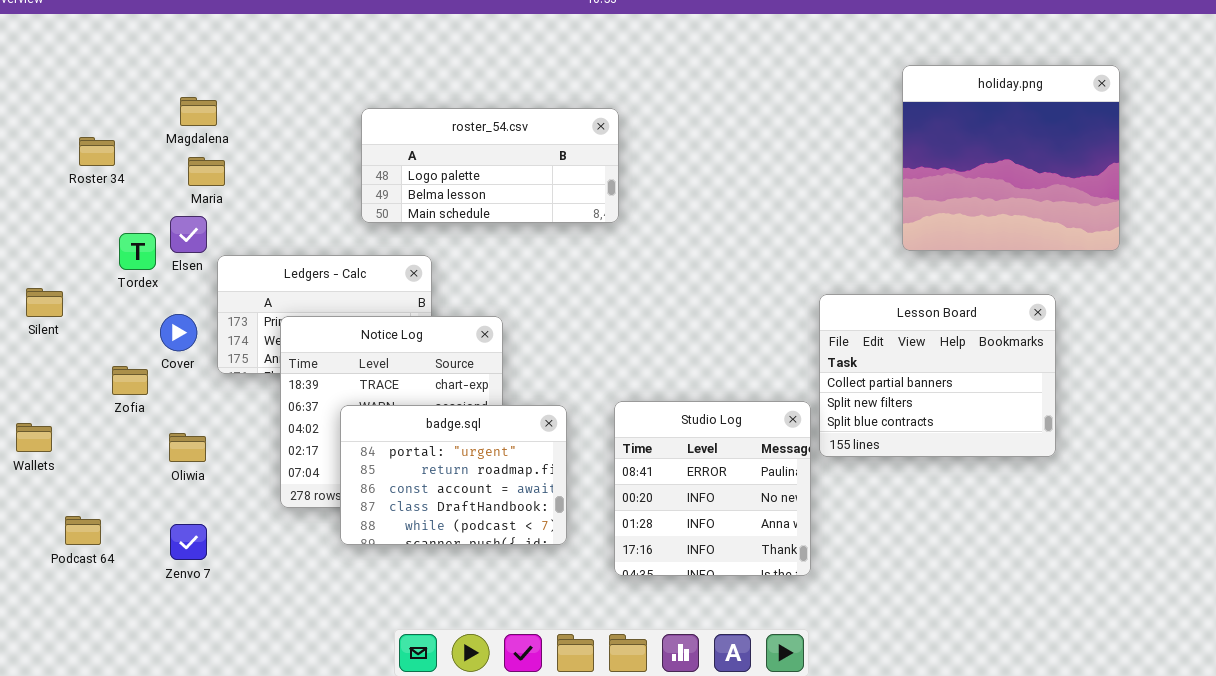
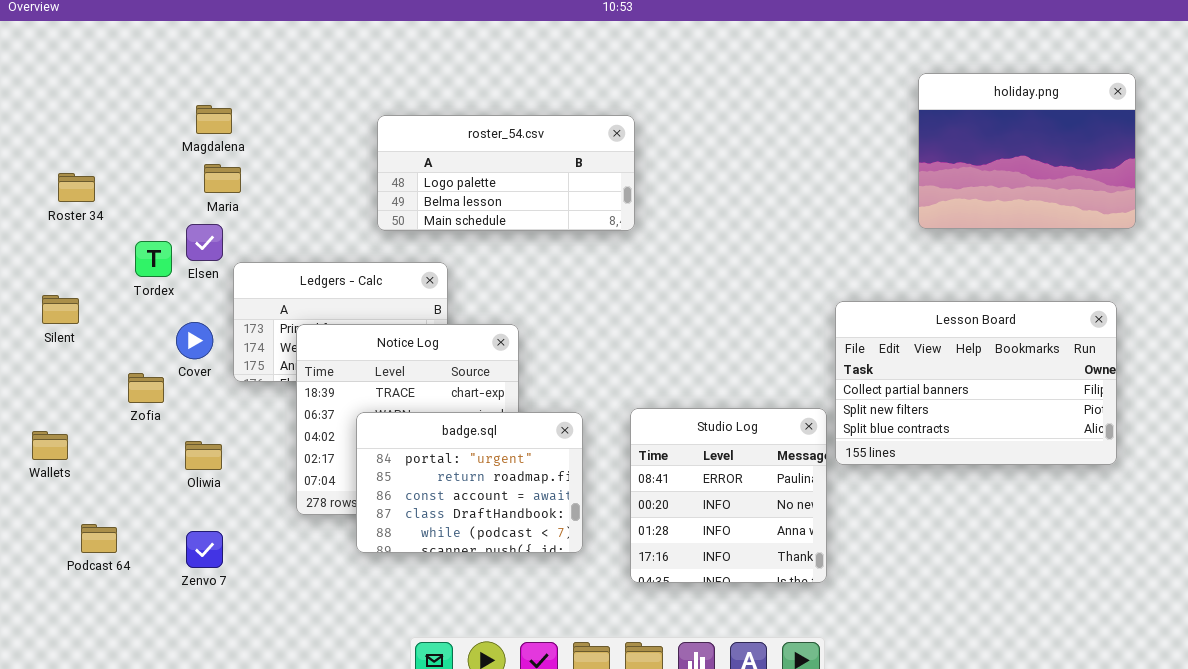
holiday.png: [902,65,1120,251] -> [918,73,1136,229], resized
Roster 34: [79,137,115,166] -> [58,173,95,202], moved
Lesson Board: [819,294,1056,457] -> [835,301,1117,465], resized

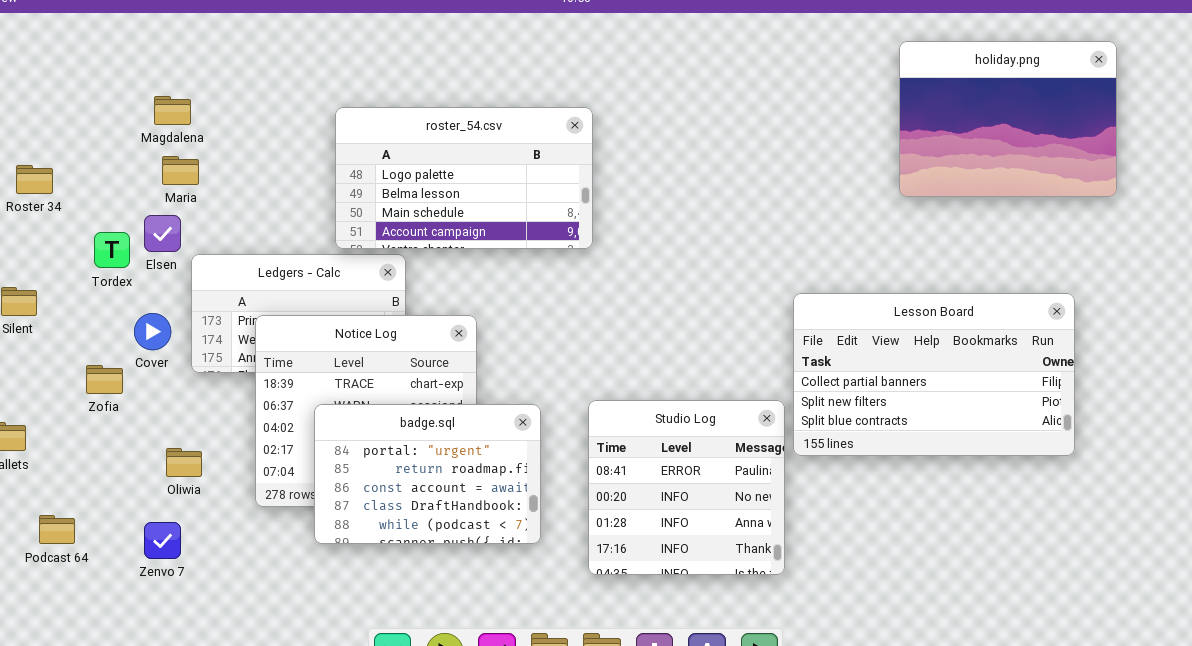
holiday.png: [918,73,1136,229] -> [899,41,1117,197], moved
roster_54.csv: [377,115,635,231] -> [335,107,593,249], resized
Oliwia: [185,441,222,470] -> [166,448,202,477], moved

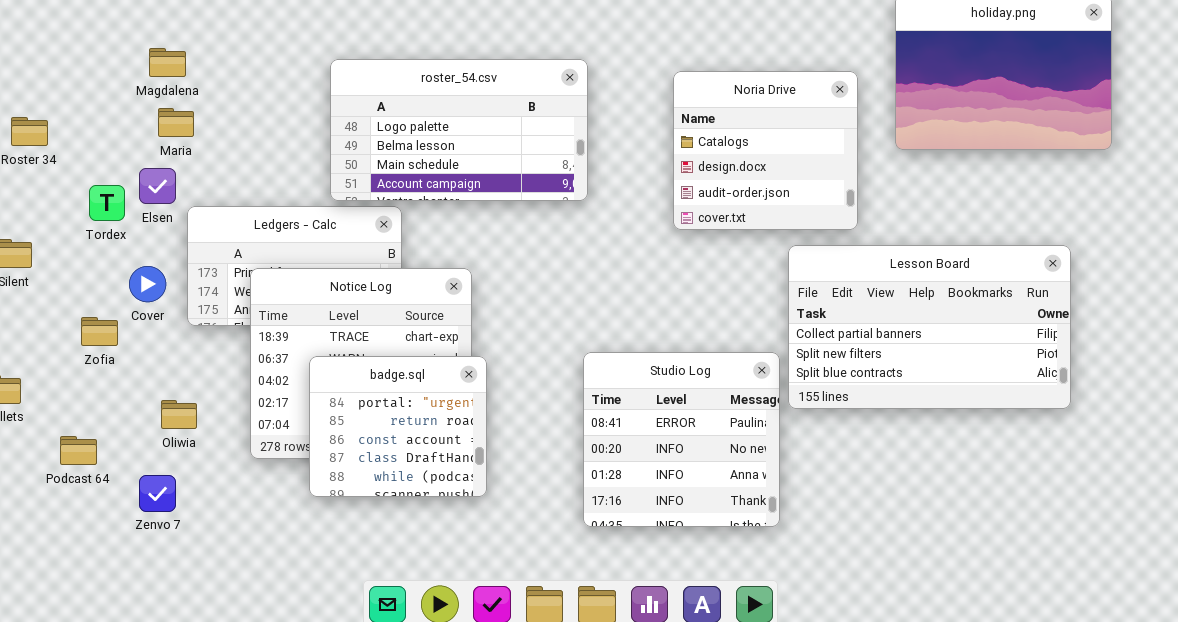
Noria Drive: none -> [673,71,858,230], opened
badge.sql: [314,404,541,544] -> [309,356,487,497], resized
Podcast 64: [39,515,75,544] -> [60,436,97,465], moved

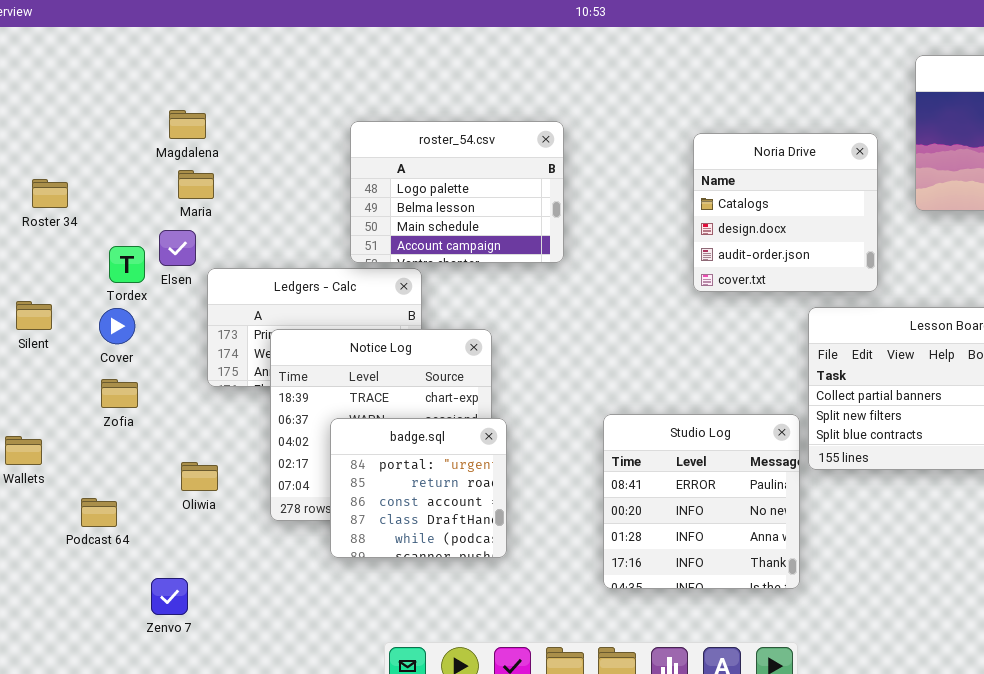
roster_54.csv: [330,59,588,201] -> [350,121,564,263], resized
Cover: [129,266,166,302] -> [99,308,135,344], moved
Zenvo 7: [139,475,176,512] -> [151,578,188,615], moved

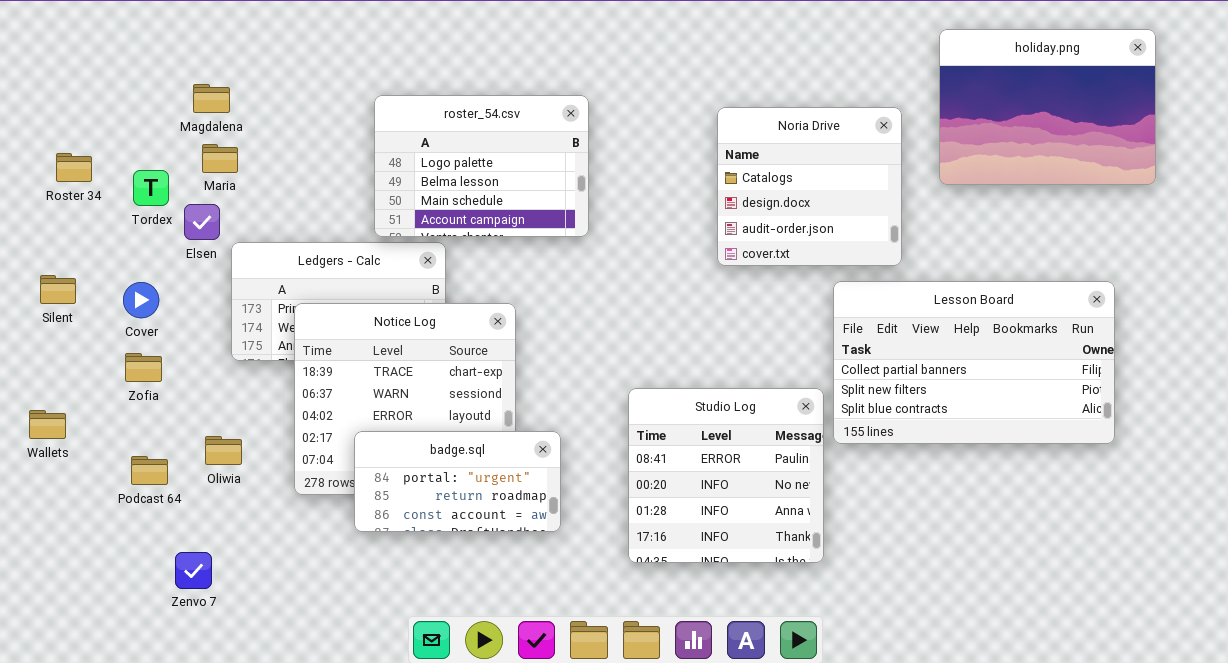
Tordex: [109,246,145,283] -> [133,170,169,206], moved
badge.sql: [330,418,507,558] -> [354,431,561,532], resized
Podcast 64: [81,498,117,527] -> [131,456,168,485], moved

